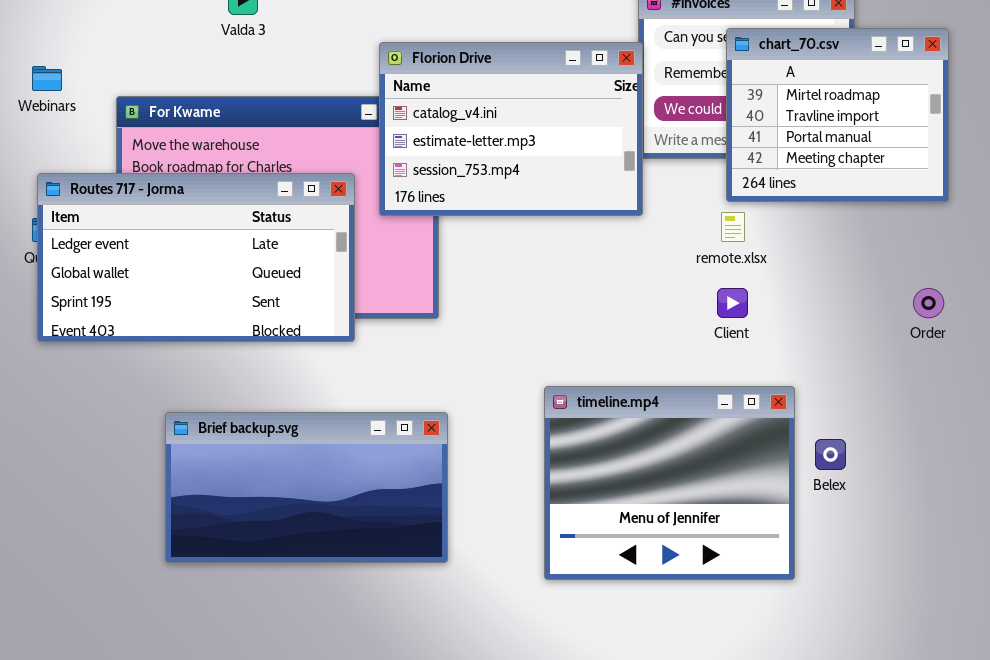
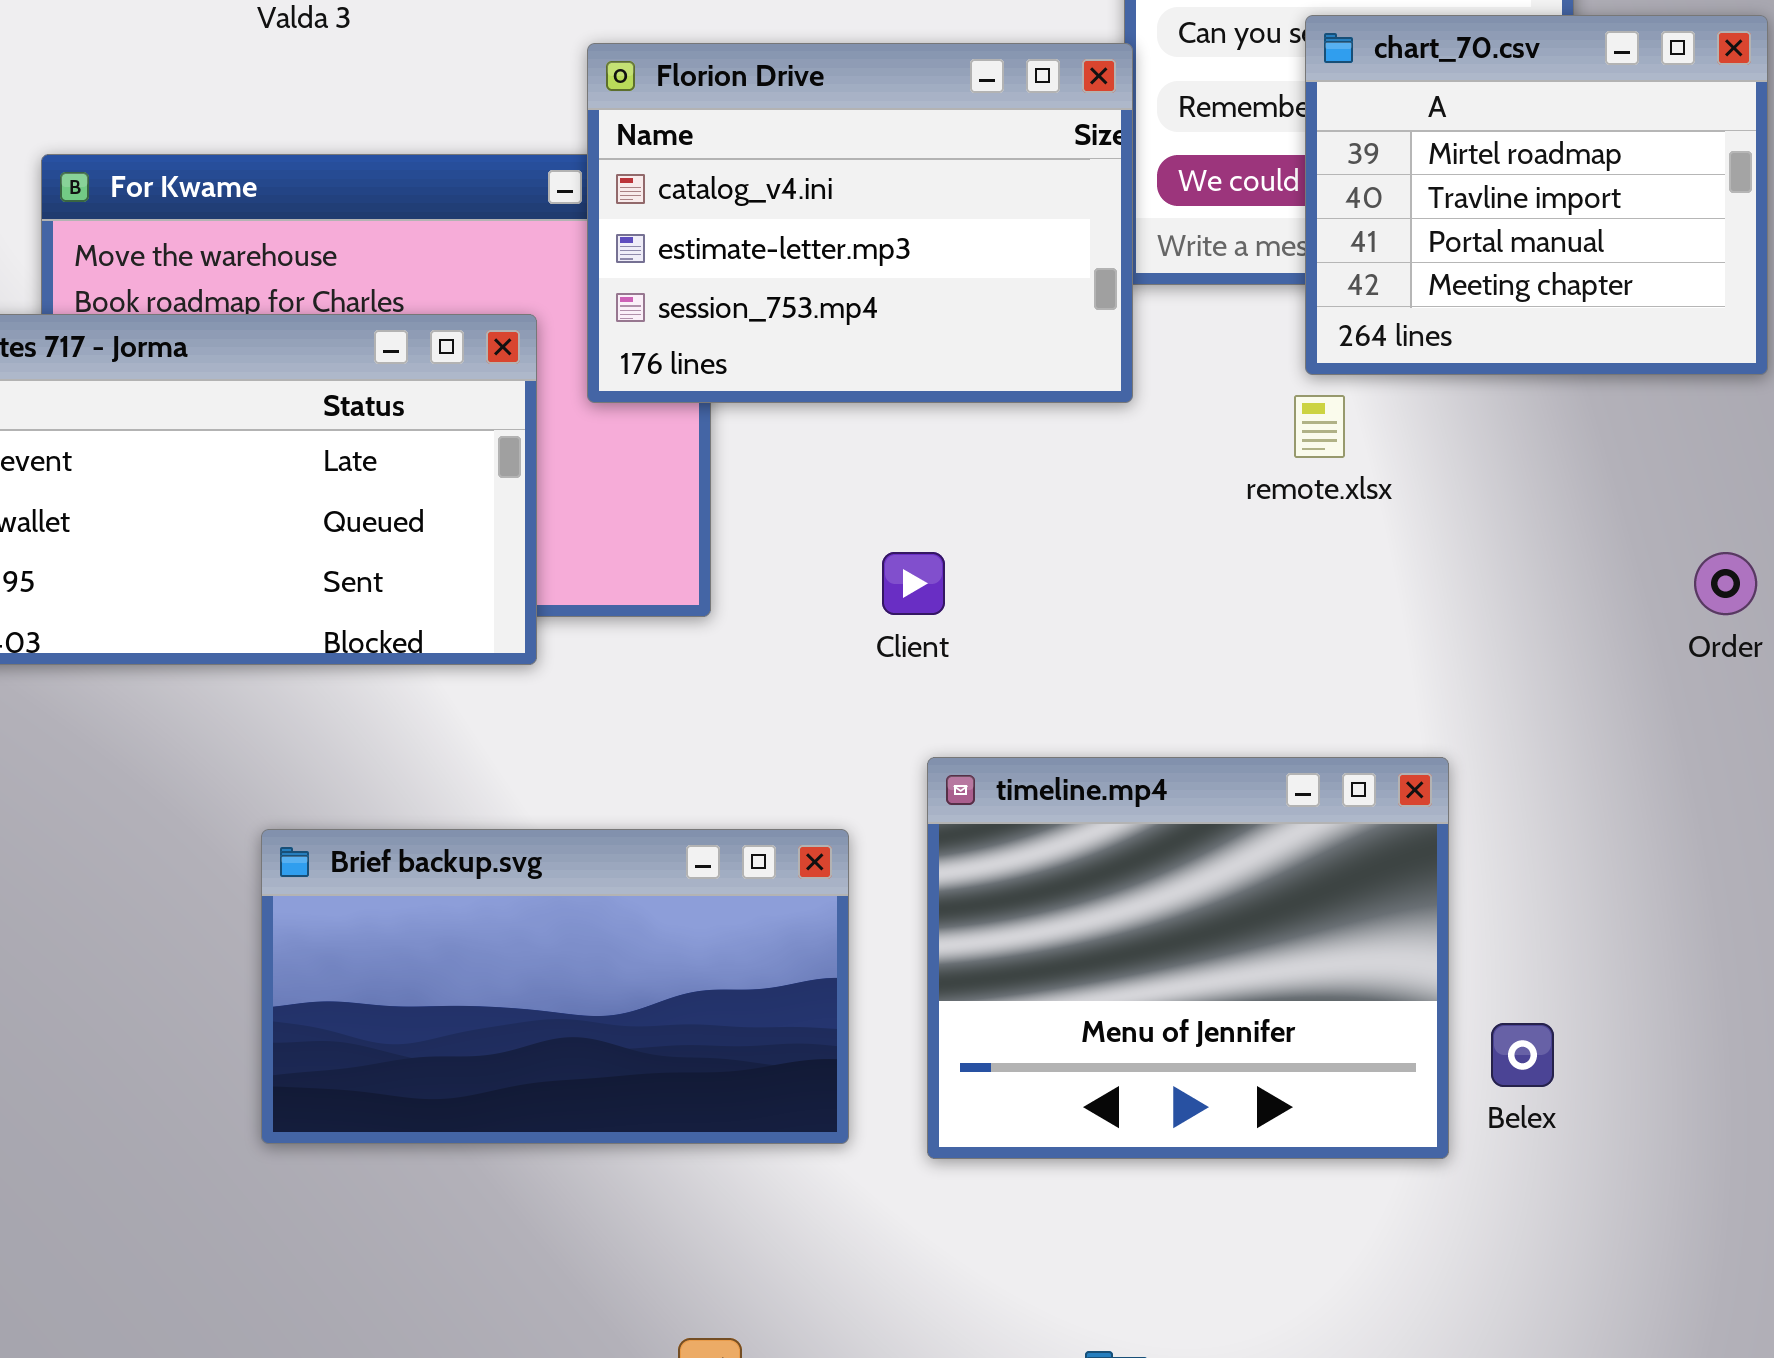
Client: [717,288,748,318] -> [882,552,945,615], moved
Brief backup.svg: [165,412,448,563] -> [261,829,849,1144], moved
Belex: [815,439,846,470] -> [1491,1023,1554,1087], moved

